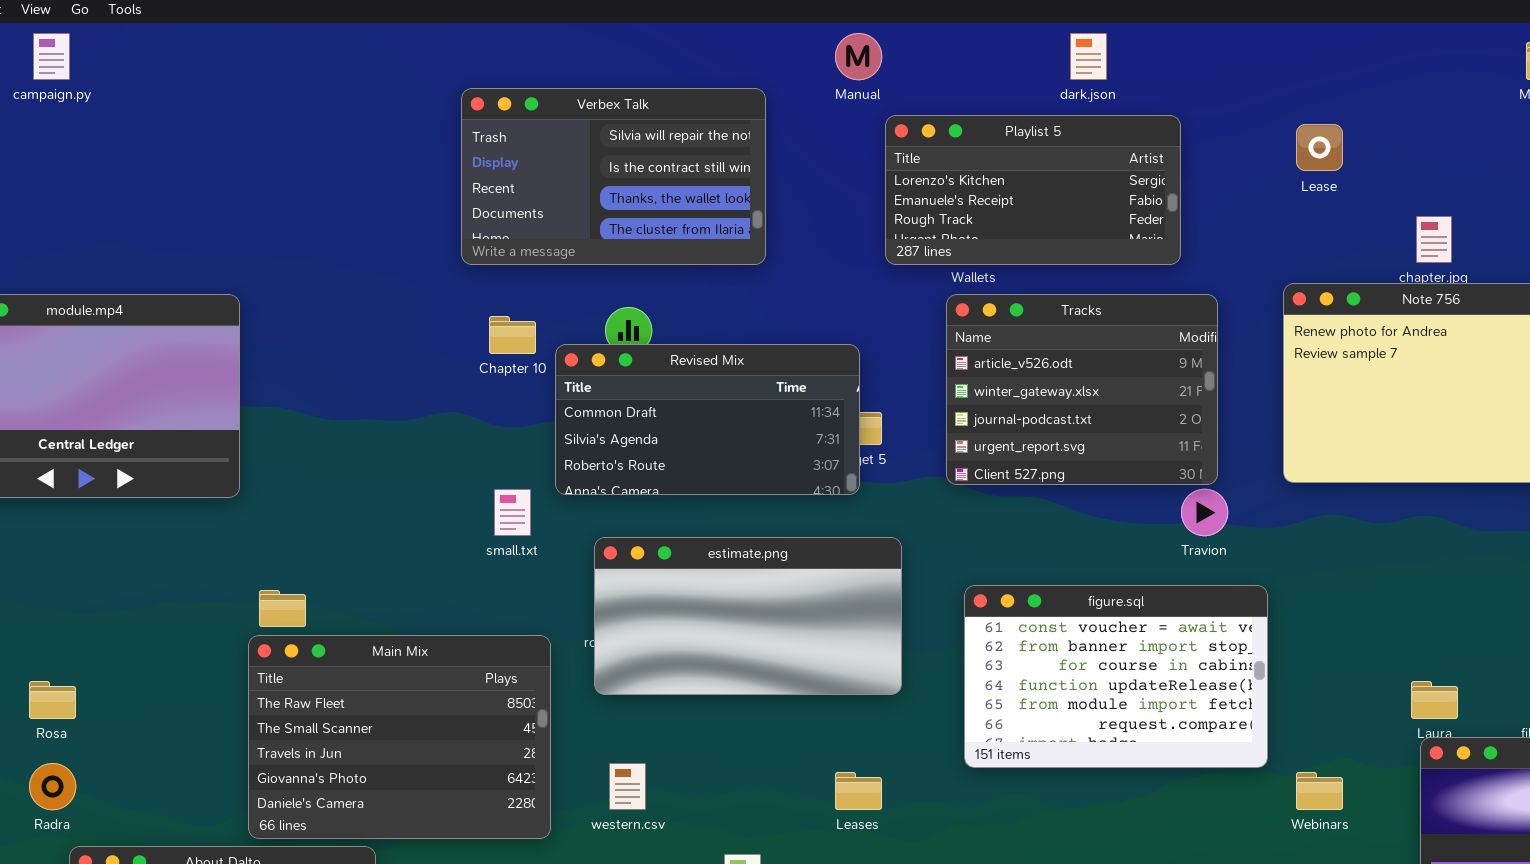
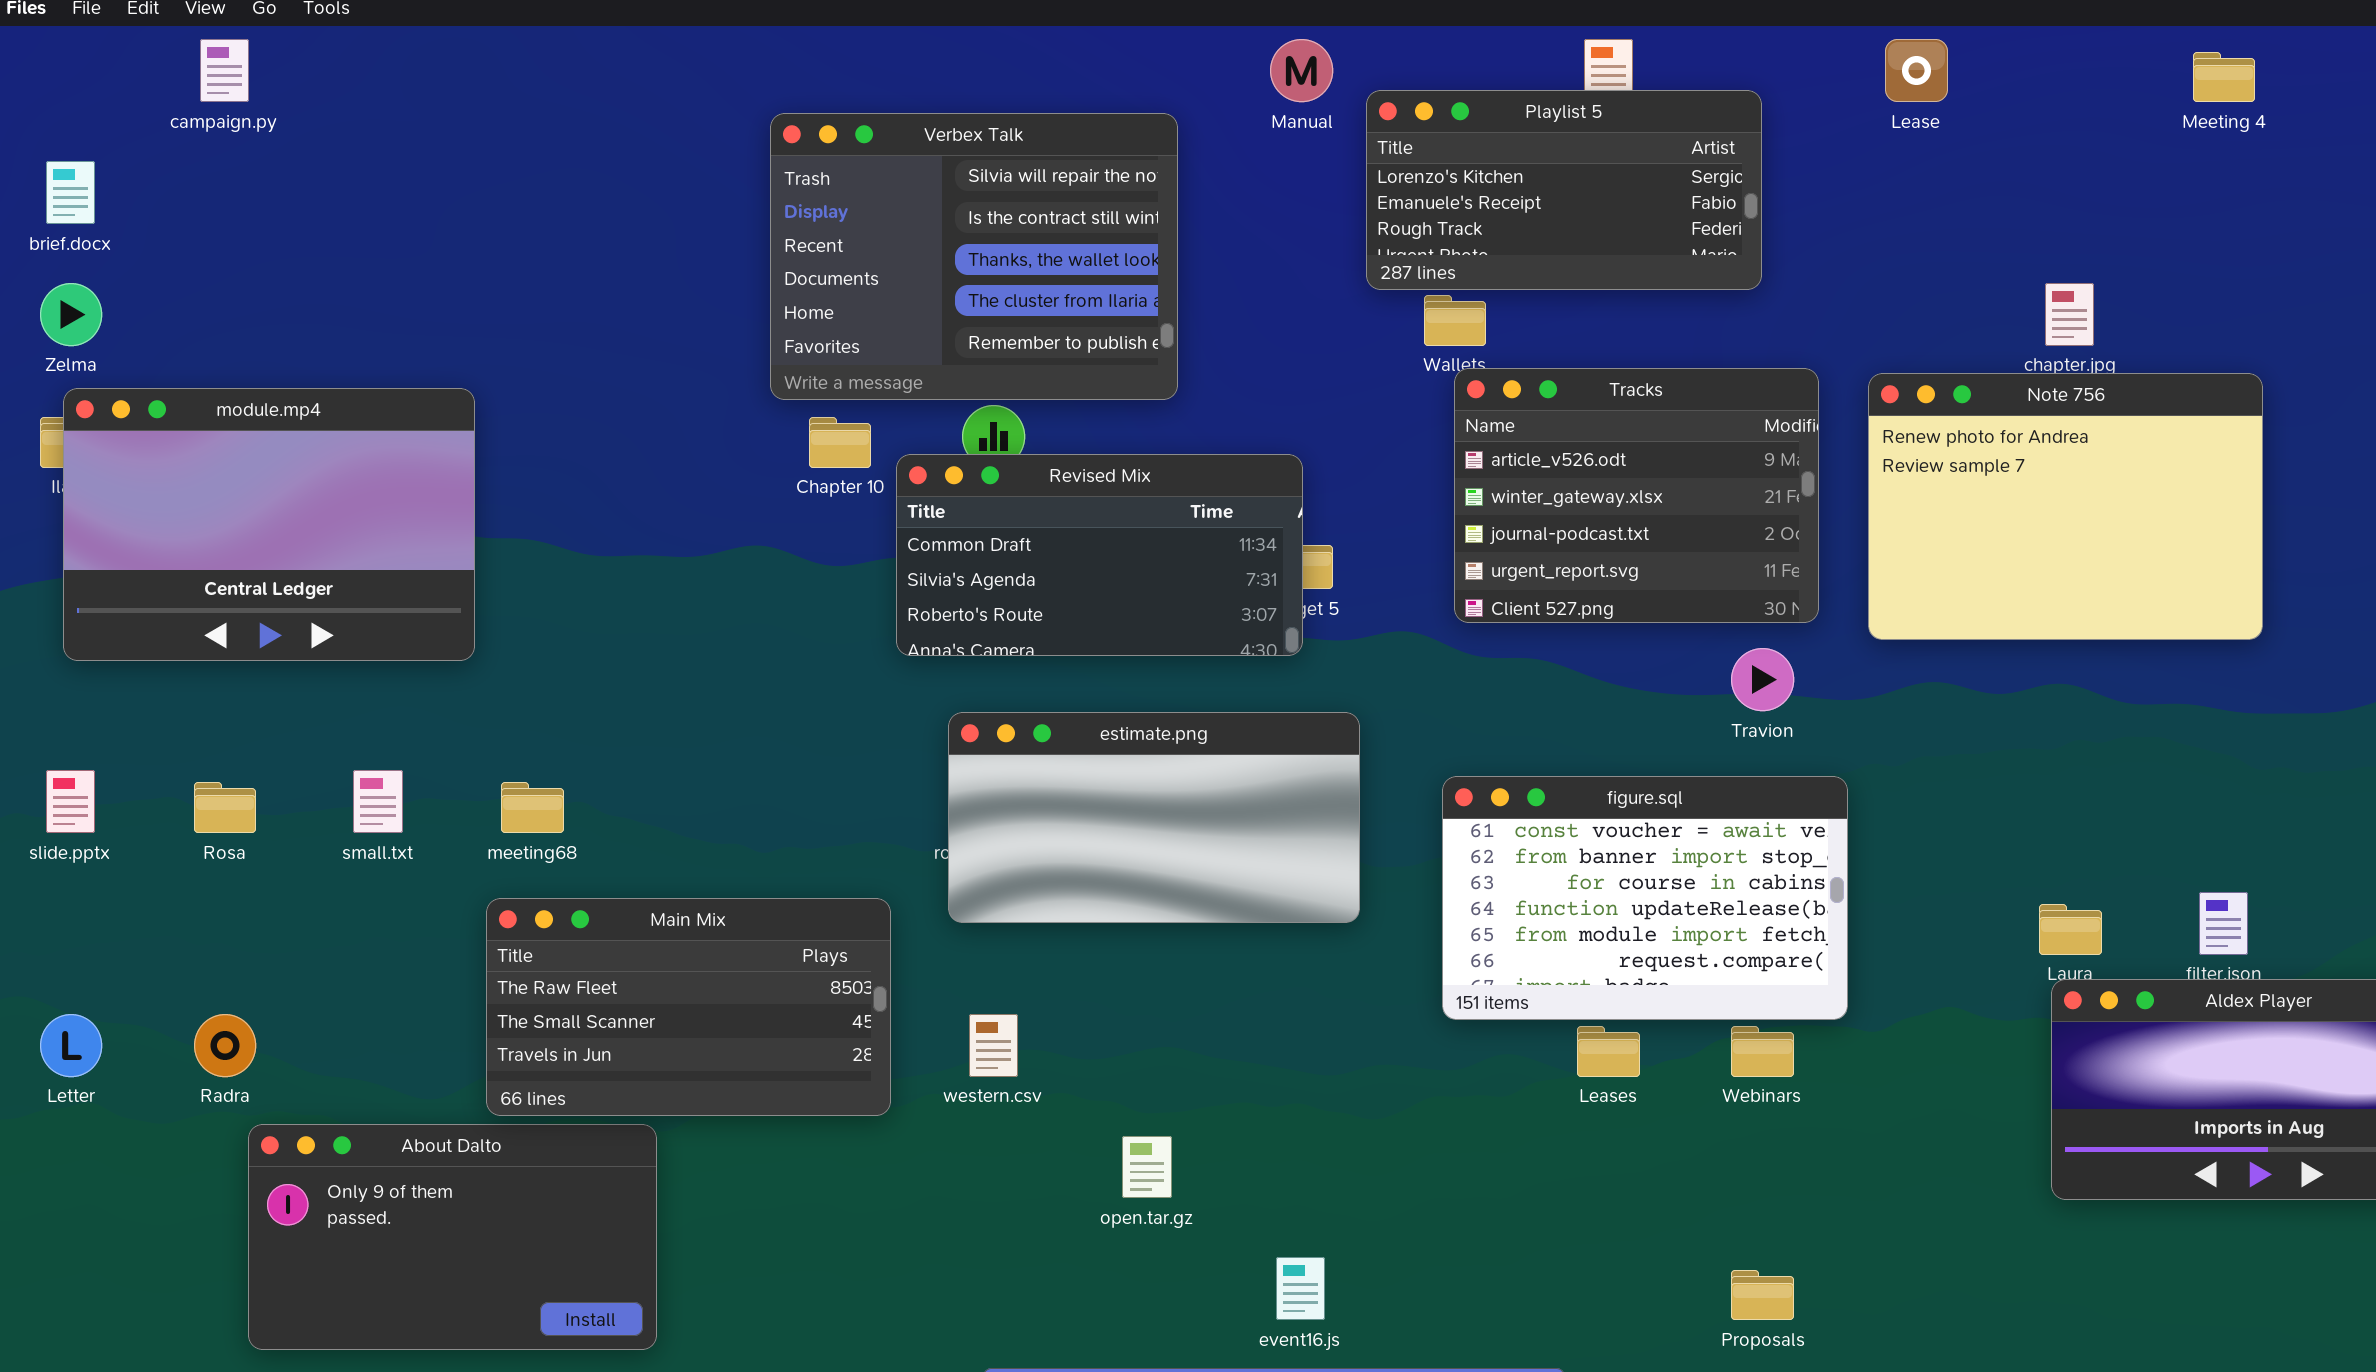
Verbex Talk: [461,88,766,265] -> [770,113,1178,400], resized
Playlist 5: [885,115,1181,265] -> [1366,90,1762,290], moved
Lease: [1296,124,1343,171] -> [1885,39,1948,102], moved
Tracks: [946,294,1218,485] -> [1454,368,1819,623], moved
small.txt: [494,489,531,536] -> [353,770,403,833], moved
Main Mix: [248,635,551,839] -> [486,898,891,1116], resized
Rosa: [29,681,76,719] -> [194,782,256,833], moved
Leases: [835,772,882,810] -> [1577,1026,1640,1077], moved
Webinars: [1296,772,1343,810] -> [1731,1026,1794,1077], moved

